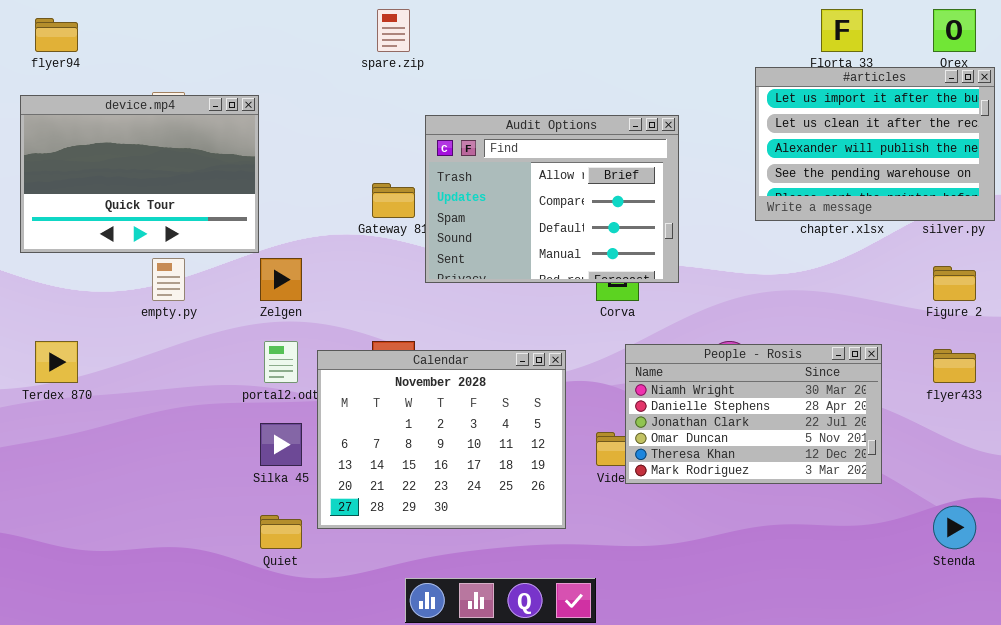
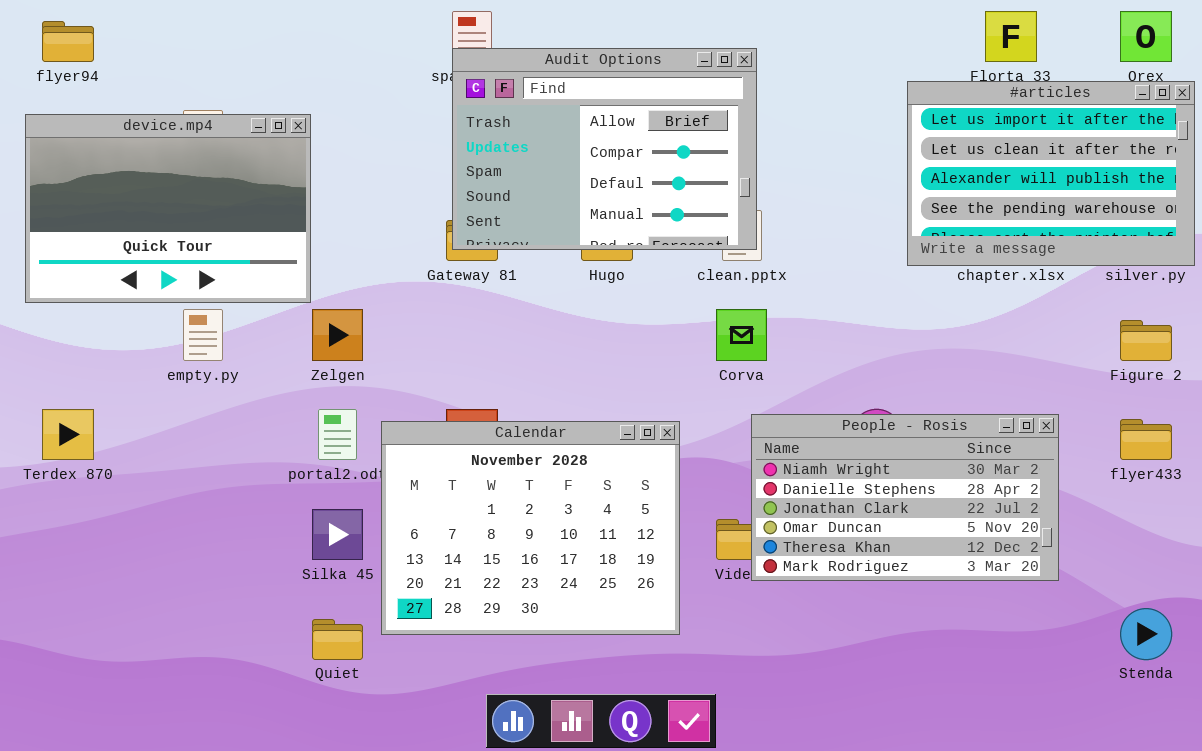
Audit Options: [425,115,679,283] -> [452,48,757,250], moved

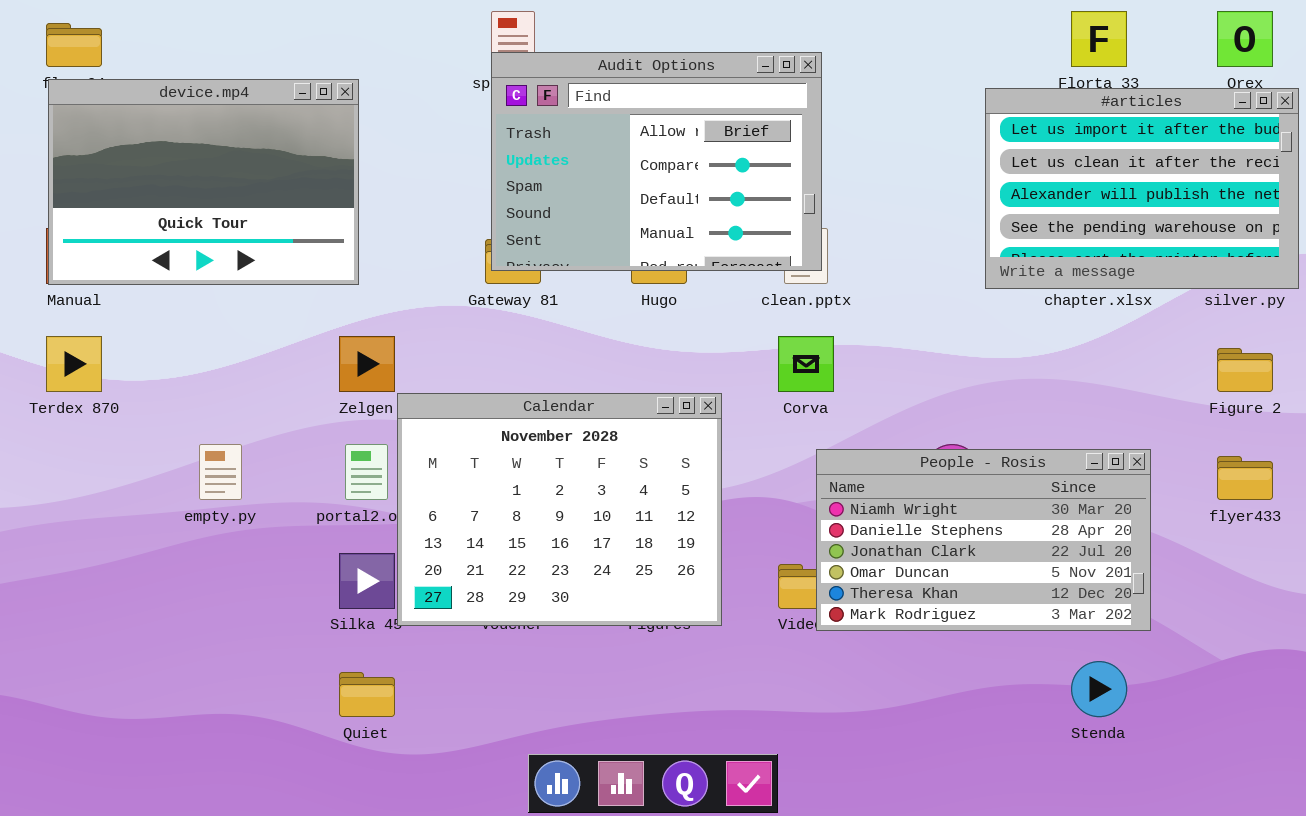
device.mp4: [25,114,311,303] -> [48,79,359,285], moved
empty.py: [183,309,223,361] -> [199,444,242,500], moved
Terdex 870: [42,409,94,460] -> [46,336,102,392], moved
Calendar: [381,421,680,635] -> [397,393,722,626], moved
Stenda: [1120,608,1172,660] -> [1071,661,1127,717], moved

